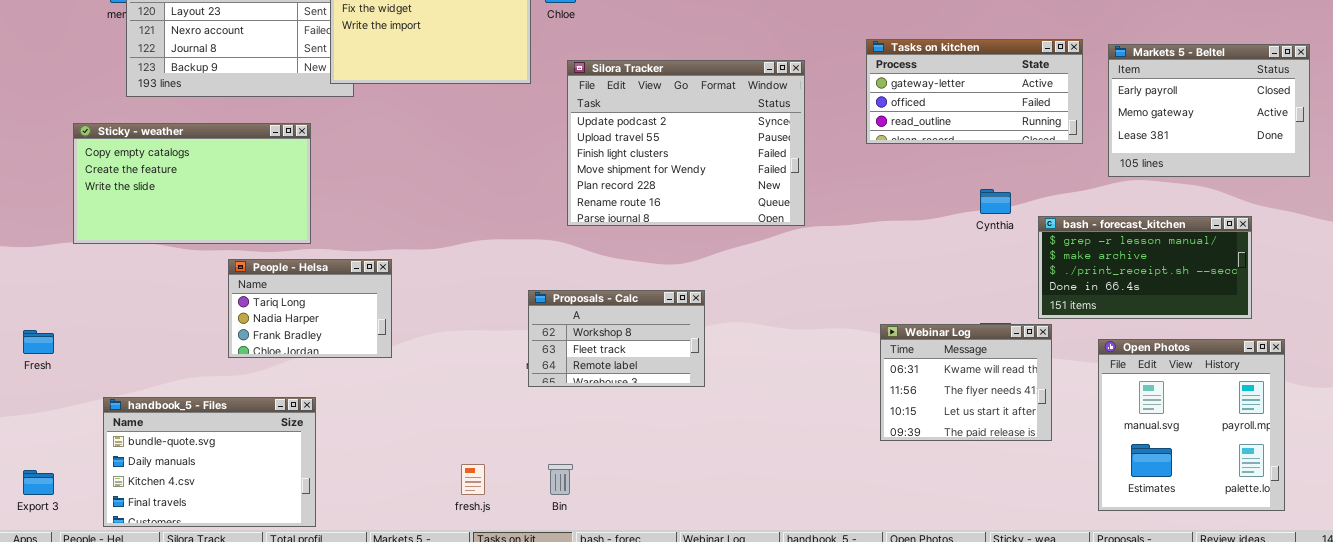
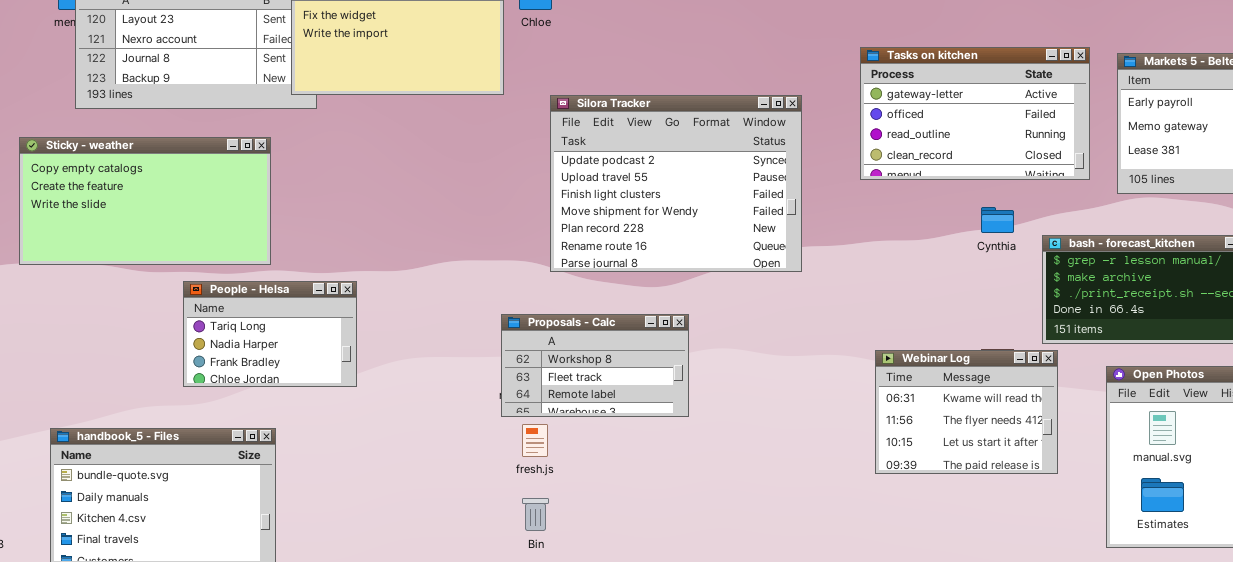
Tasks on kitchen: [866,39,1083,144] -> [860,47,1090,180], resized
Silora Tracker: [567,60,805,226] -> [550,95,802,272], moved
fresh.js: [461,464,485,495] -> [522,424,548,457], moved

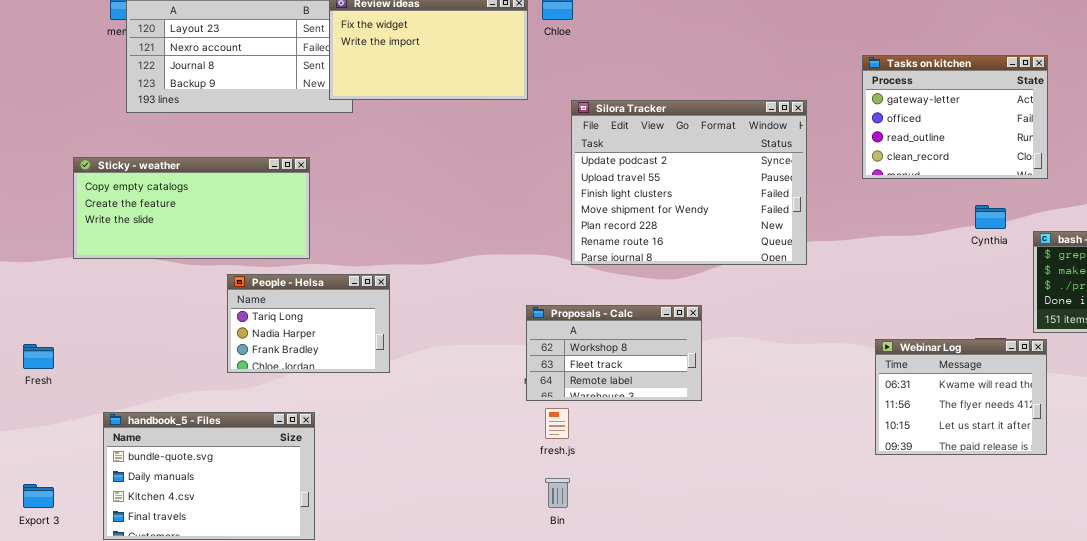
Tasks on kitchen: [860,47,1090,180] -> [862,55,1048,179], resized
Sticky - weather: [19,137,271,265] -> [73,157,310,259], resized

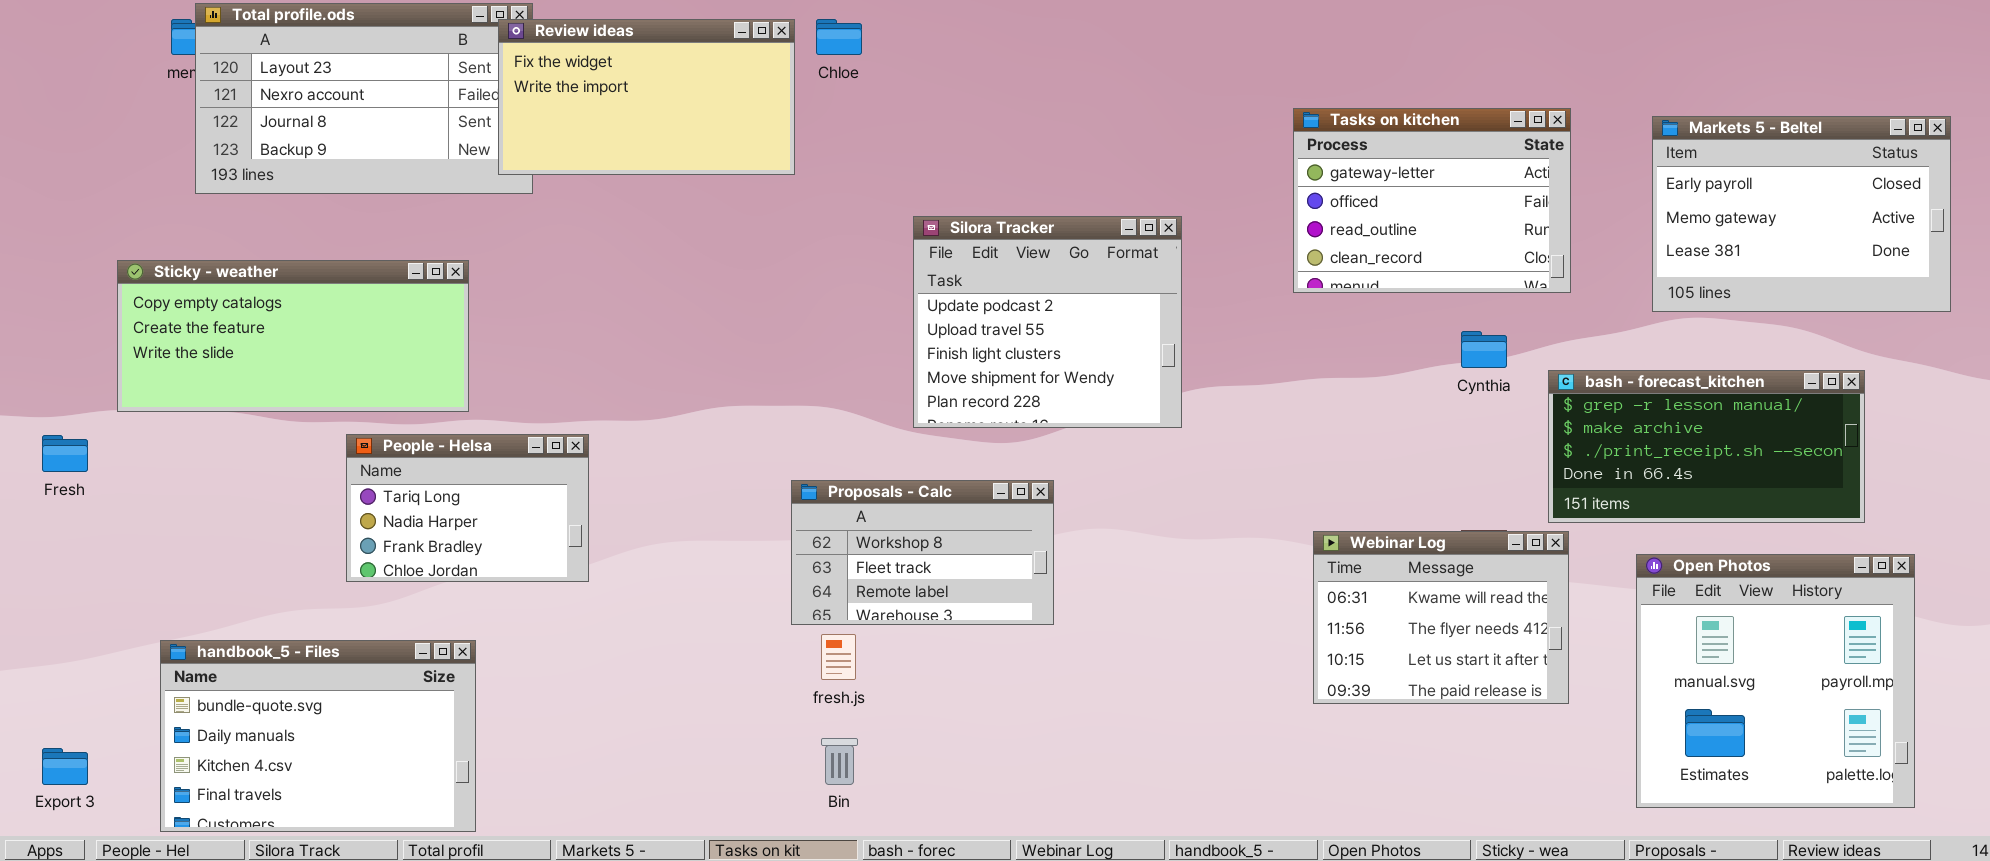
Silora Tracker: [571,100,807,265] -> [913,216,1182,428], moved, resized
Fresh: [23,344,54,369] -> [42,435,88,472], moved

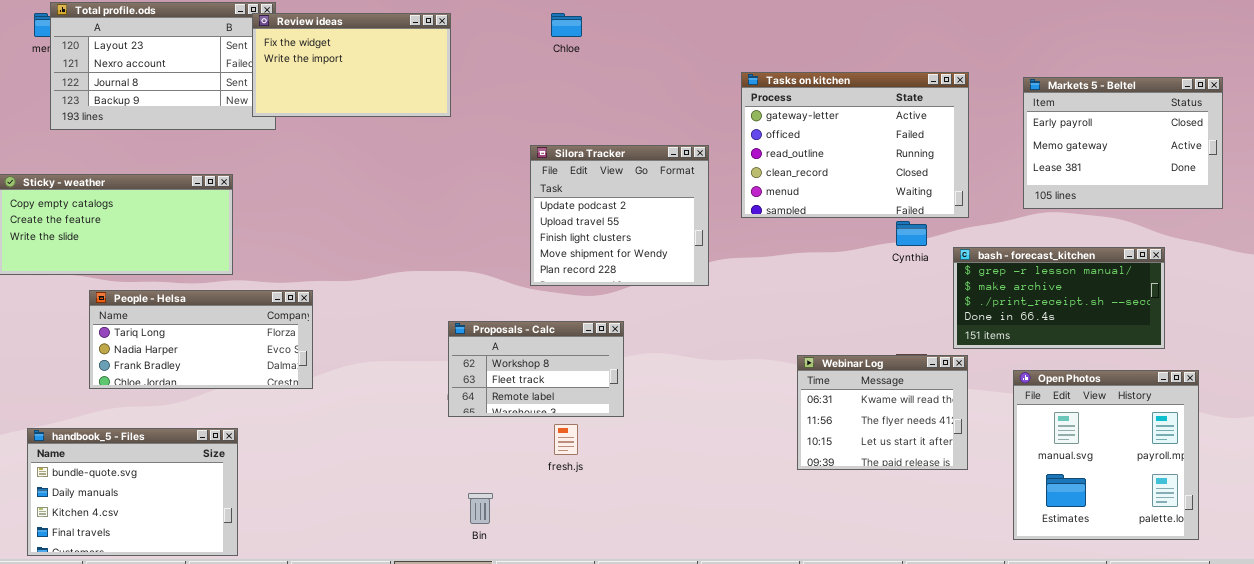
Chloe: [816,19,862,55] -> [551,13,582,37], moved
Tasks on kitchen: [1293,108,1571,293] -> [741,72,969,218], resized
People - Helsa: [346,434,589,582] -> [89,290,313,389], resized
fresh.js: [821,634,856,680] -> [554,424,578,455], moved

